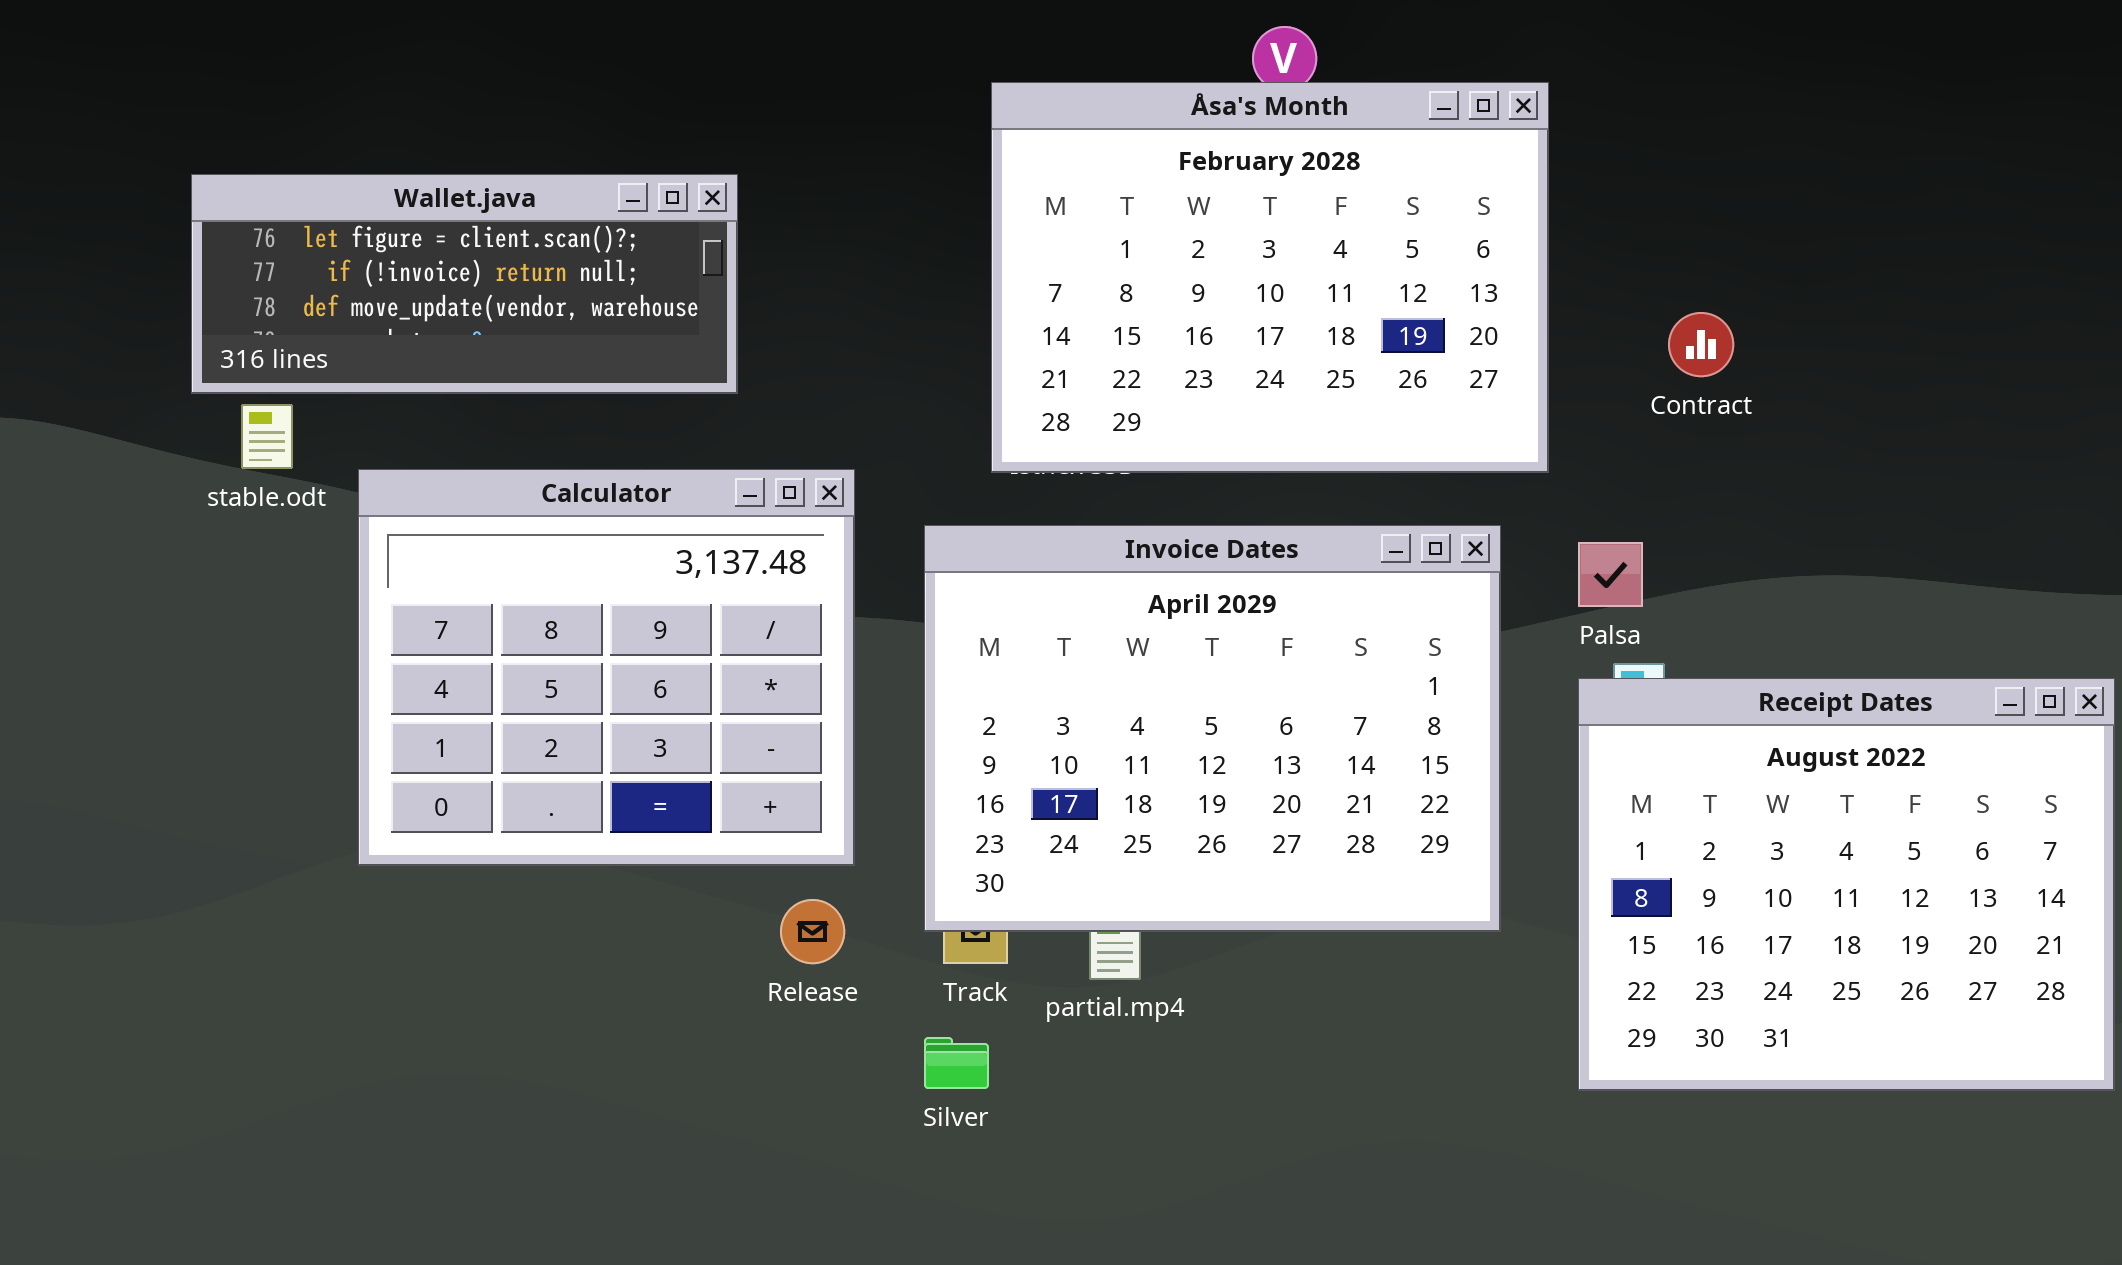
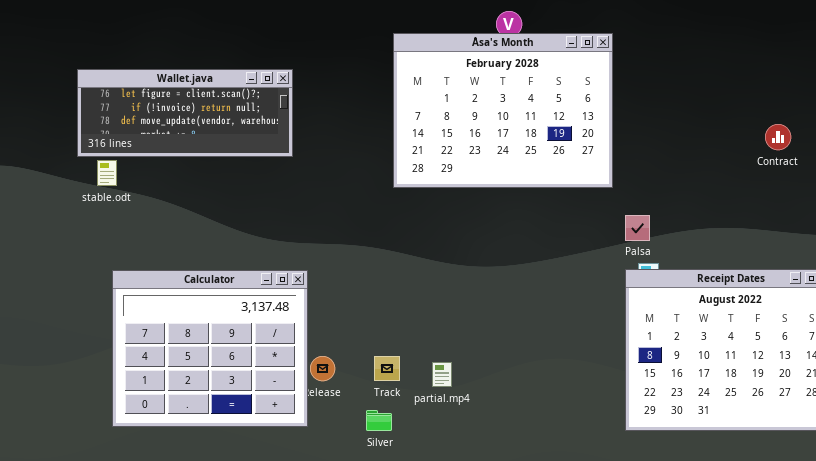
Contract: [1668,312,1734,377] -> [765,124,791,150], moved
Calculator: [358,469,855,866] -> [112,270,308,427], moved
Invoice Dates: [924,525,1501,932] -> none, closed

